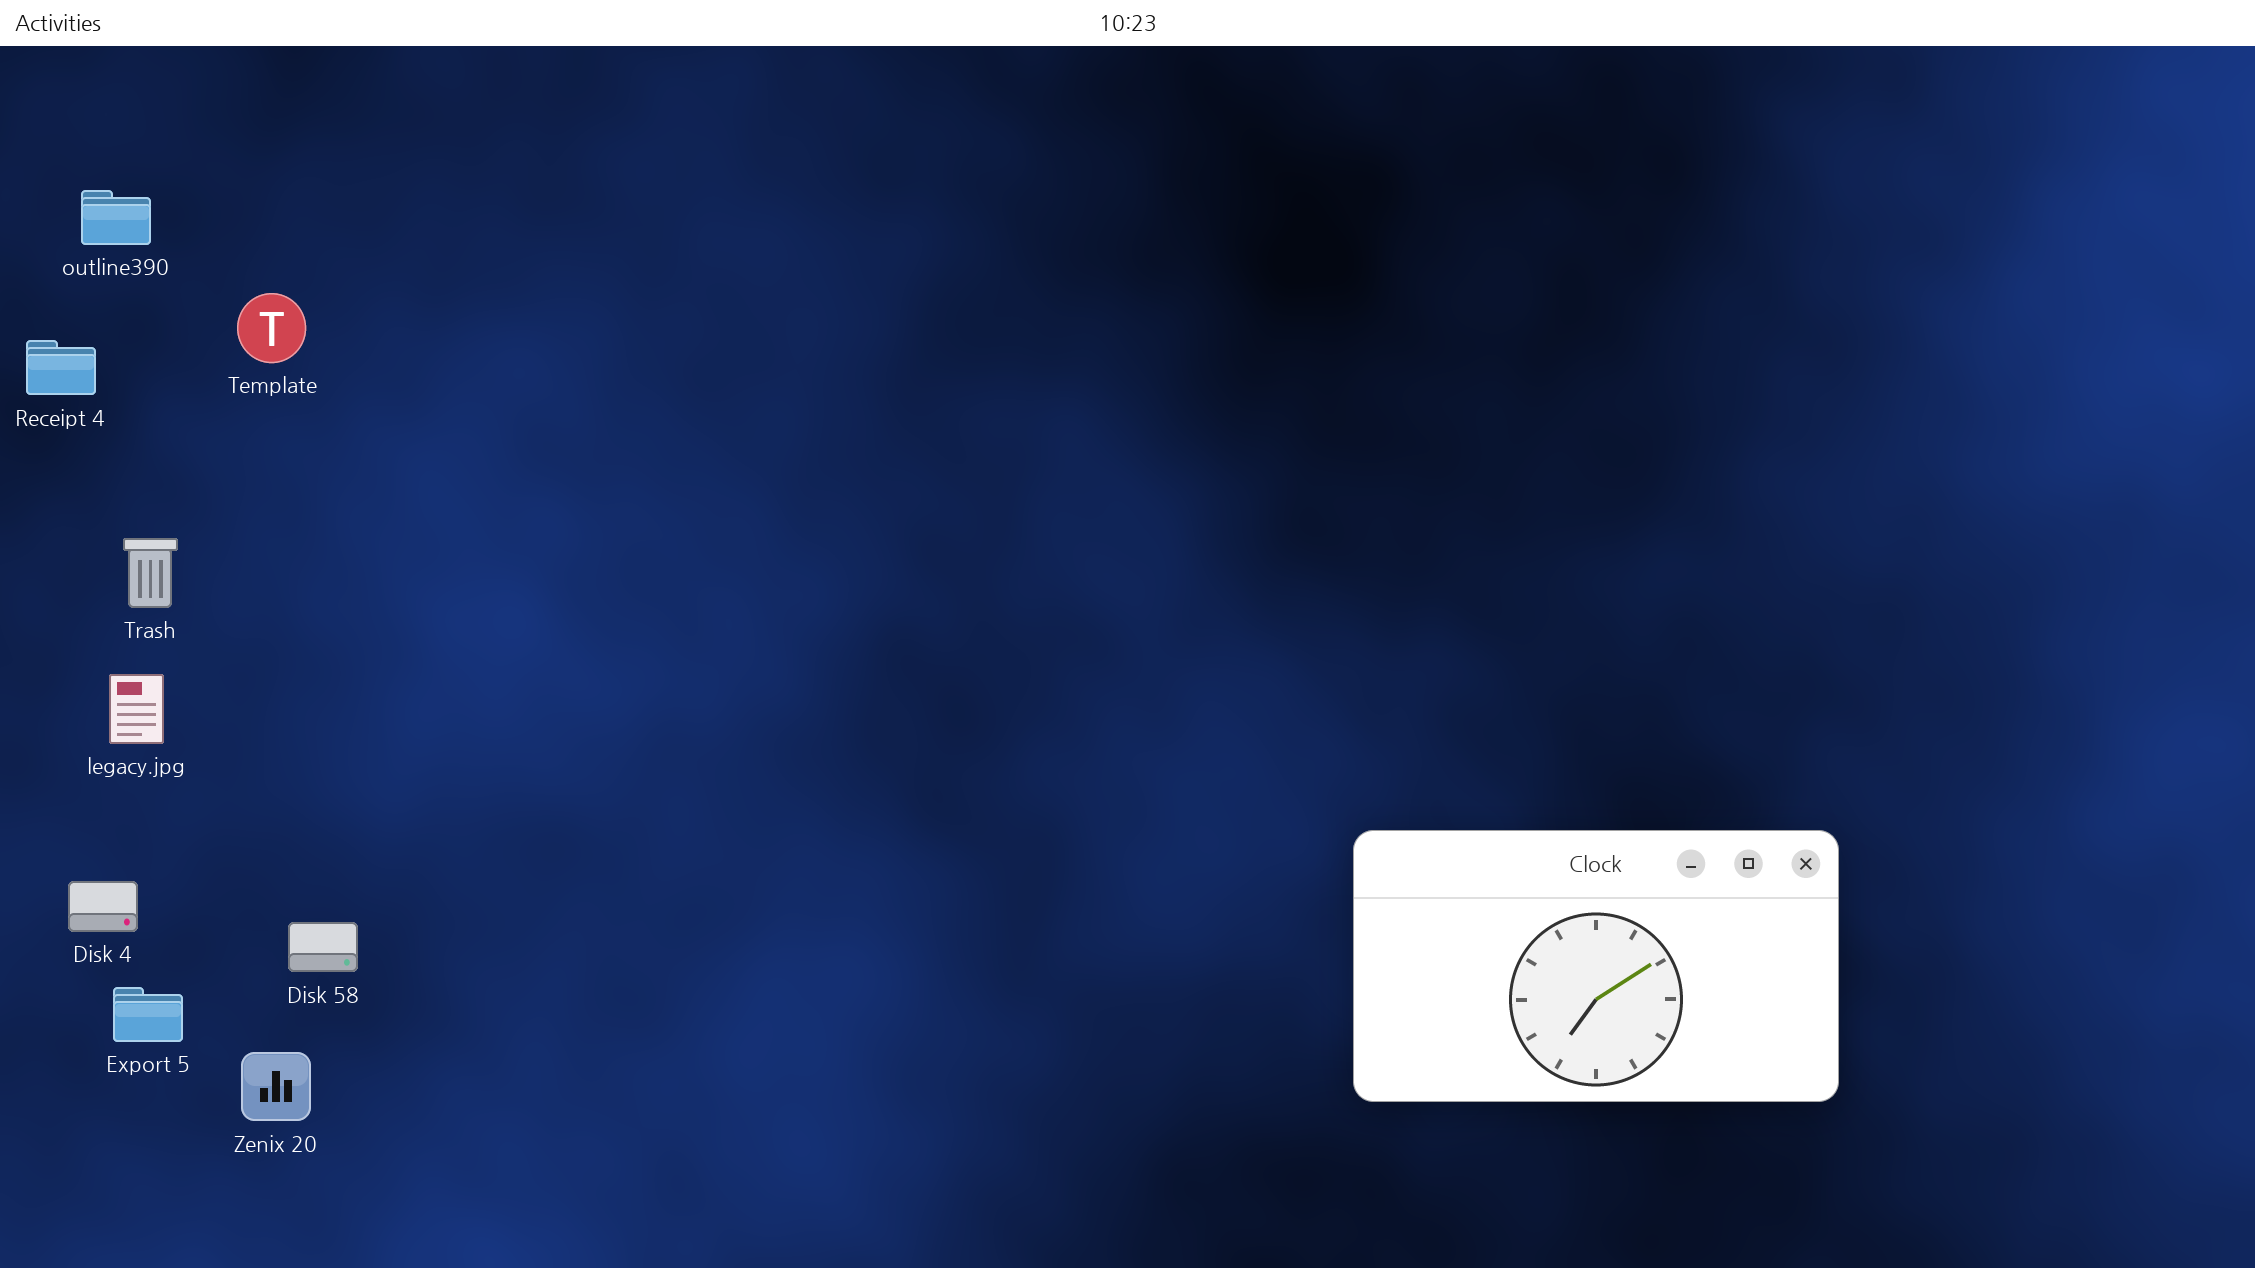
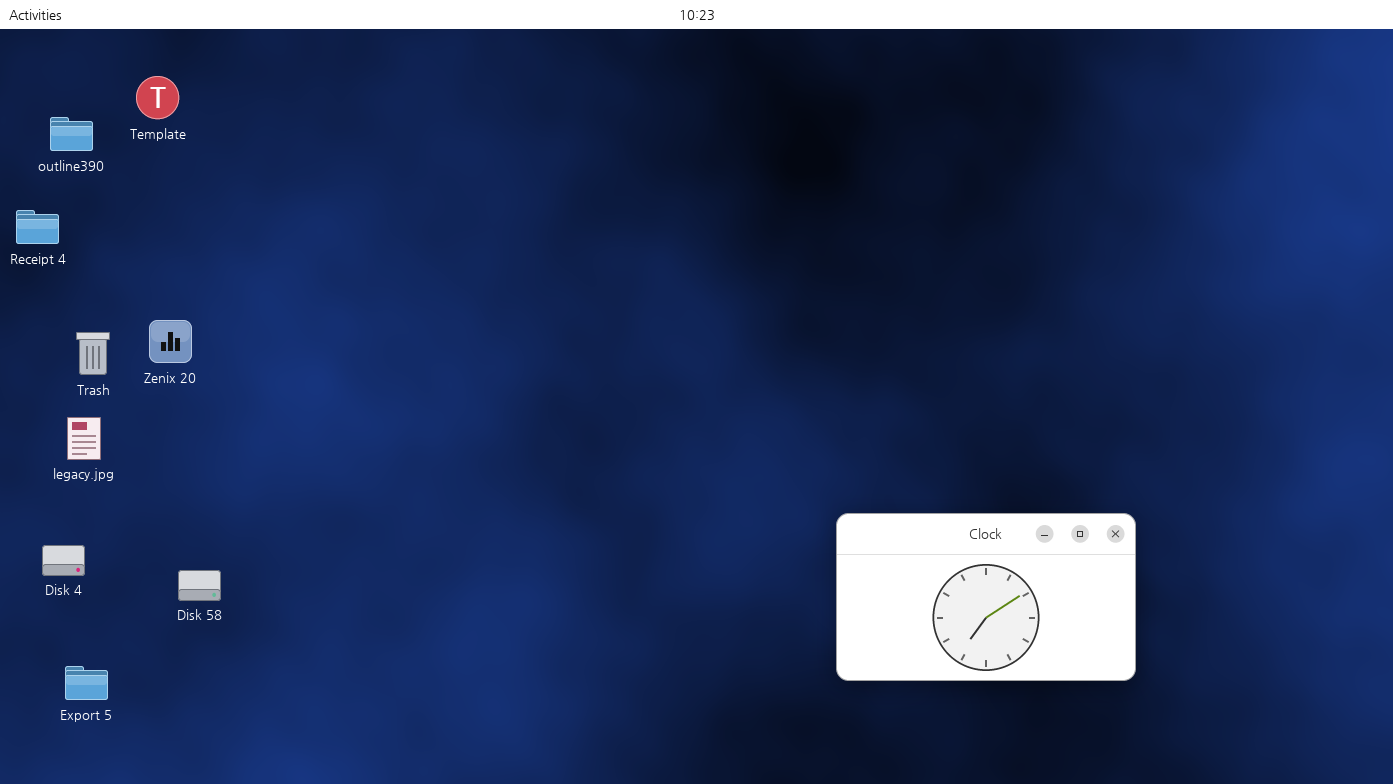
Template: [237,293,306,363] -> [136,76,179,119], moved
Export 5: [113,987,183,1042] -> [65,666,108,700], moved
Zenix 20: [241,1052,311,1121] -> [149,320,192,363], moved

